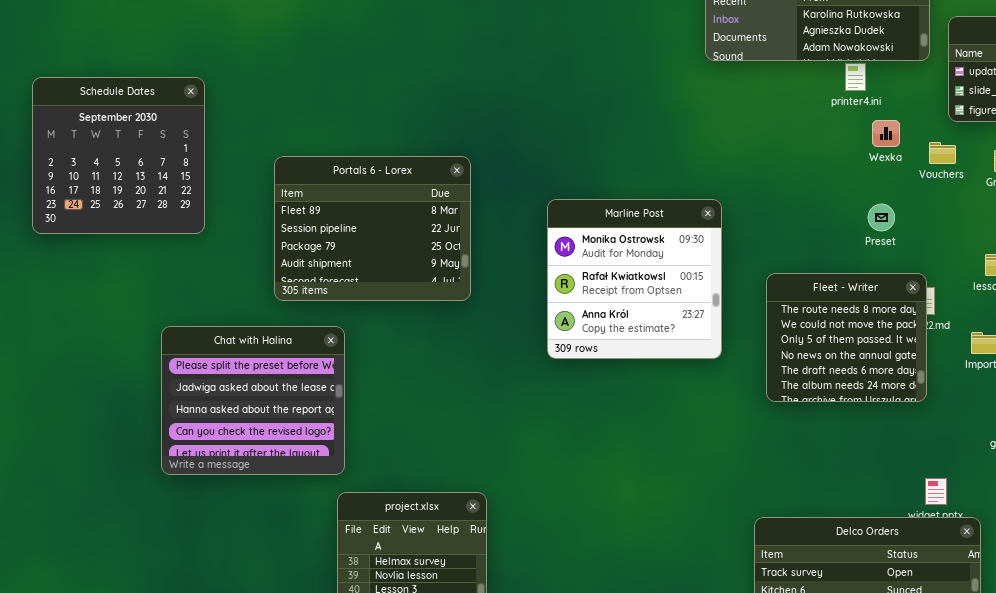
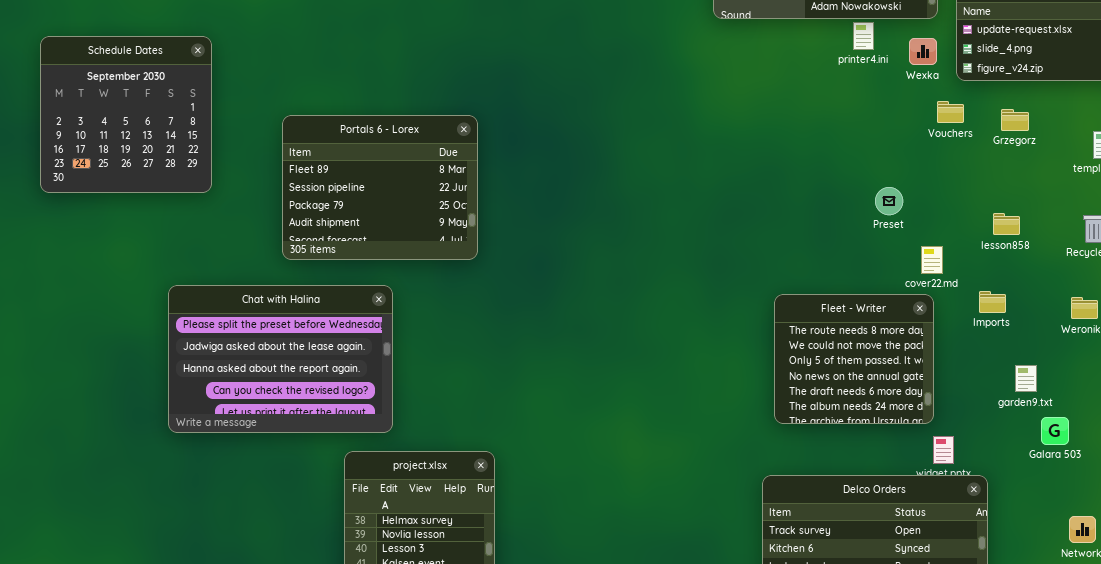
Wexka: [872,120,900,147] -> [909,38,937,65], moved
Marline Post: [547,199,722,359] -> none, closed
Preset: [868,204,895,231] -> [875,187,903,215], moved
Fleet - Writer: [766,273,927,402] -> [774,294,934,424], moved
Chat with Halina: [161,326,345,475] -> [168,285,393,433], resized

